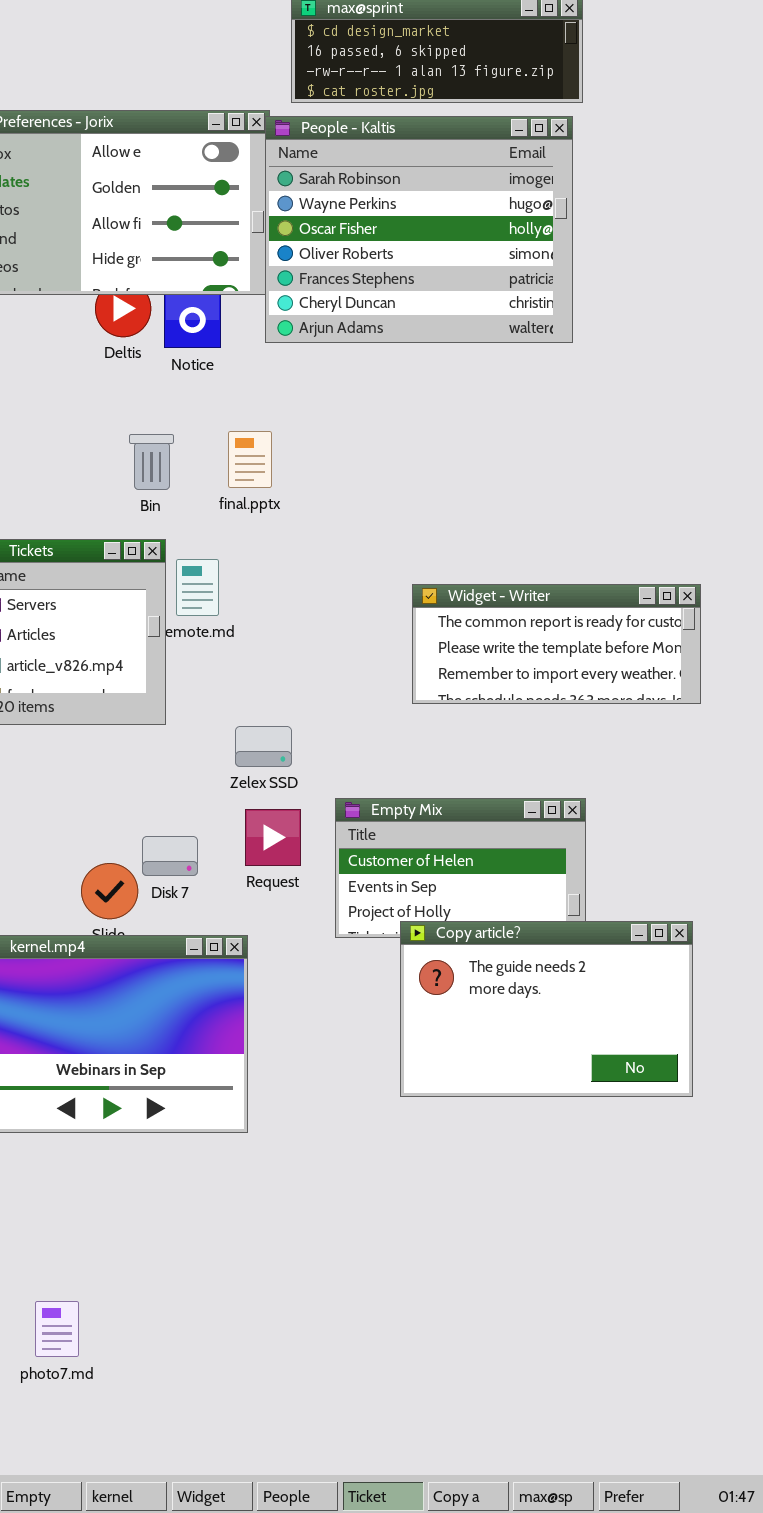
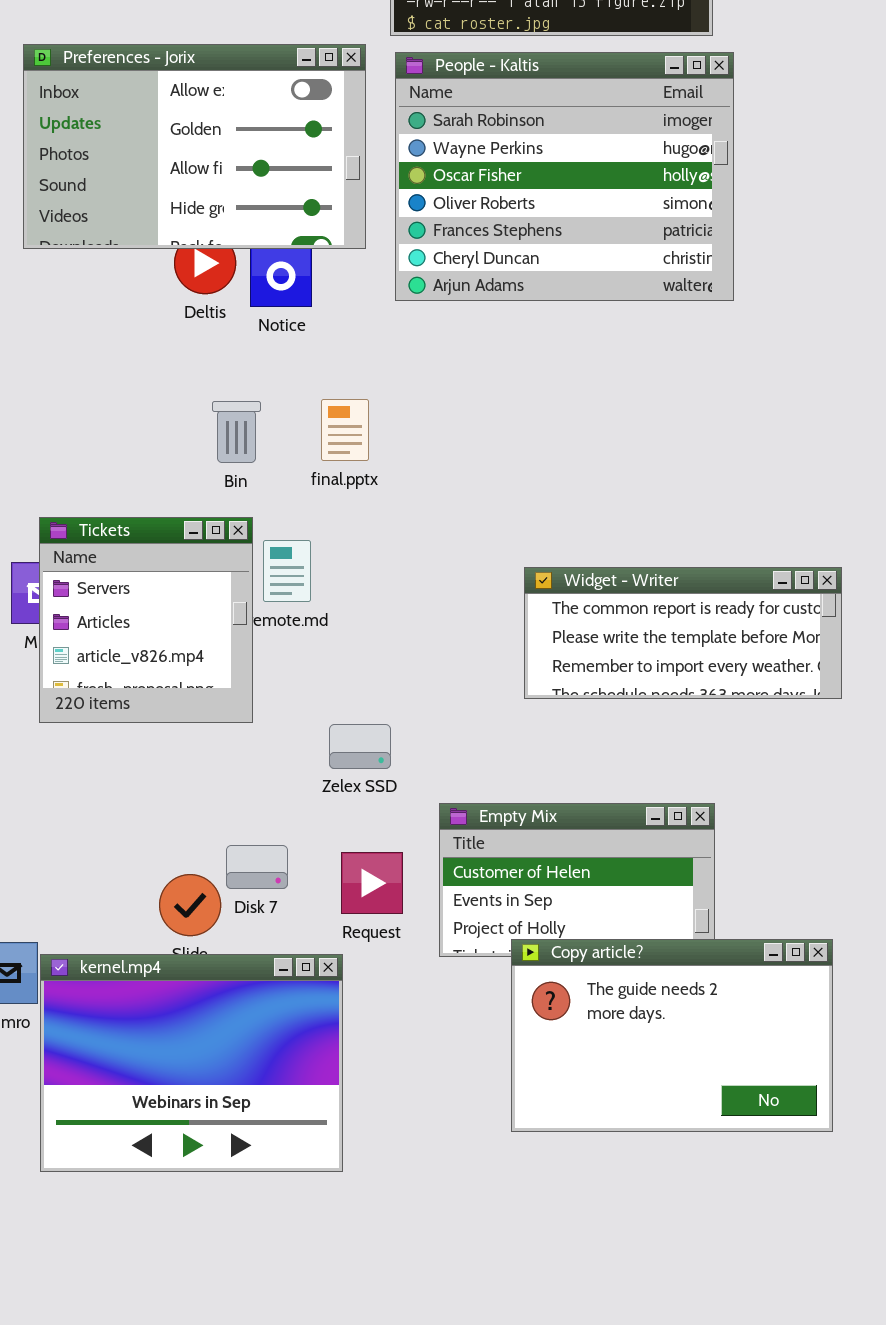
People - Kaltis: [265,116,573,343] -> [395,52,734,301], moved
Request: [245,809,301,866] -> [341,852,403,914], moved

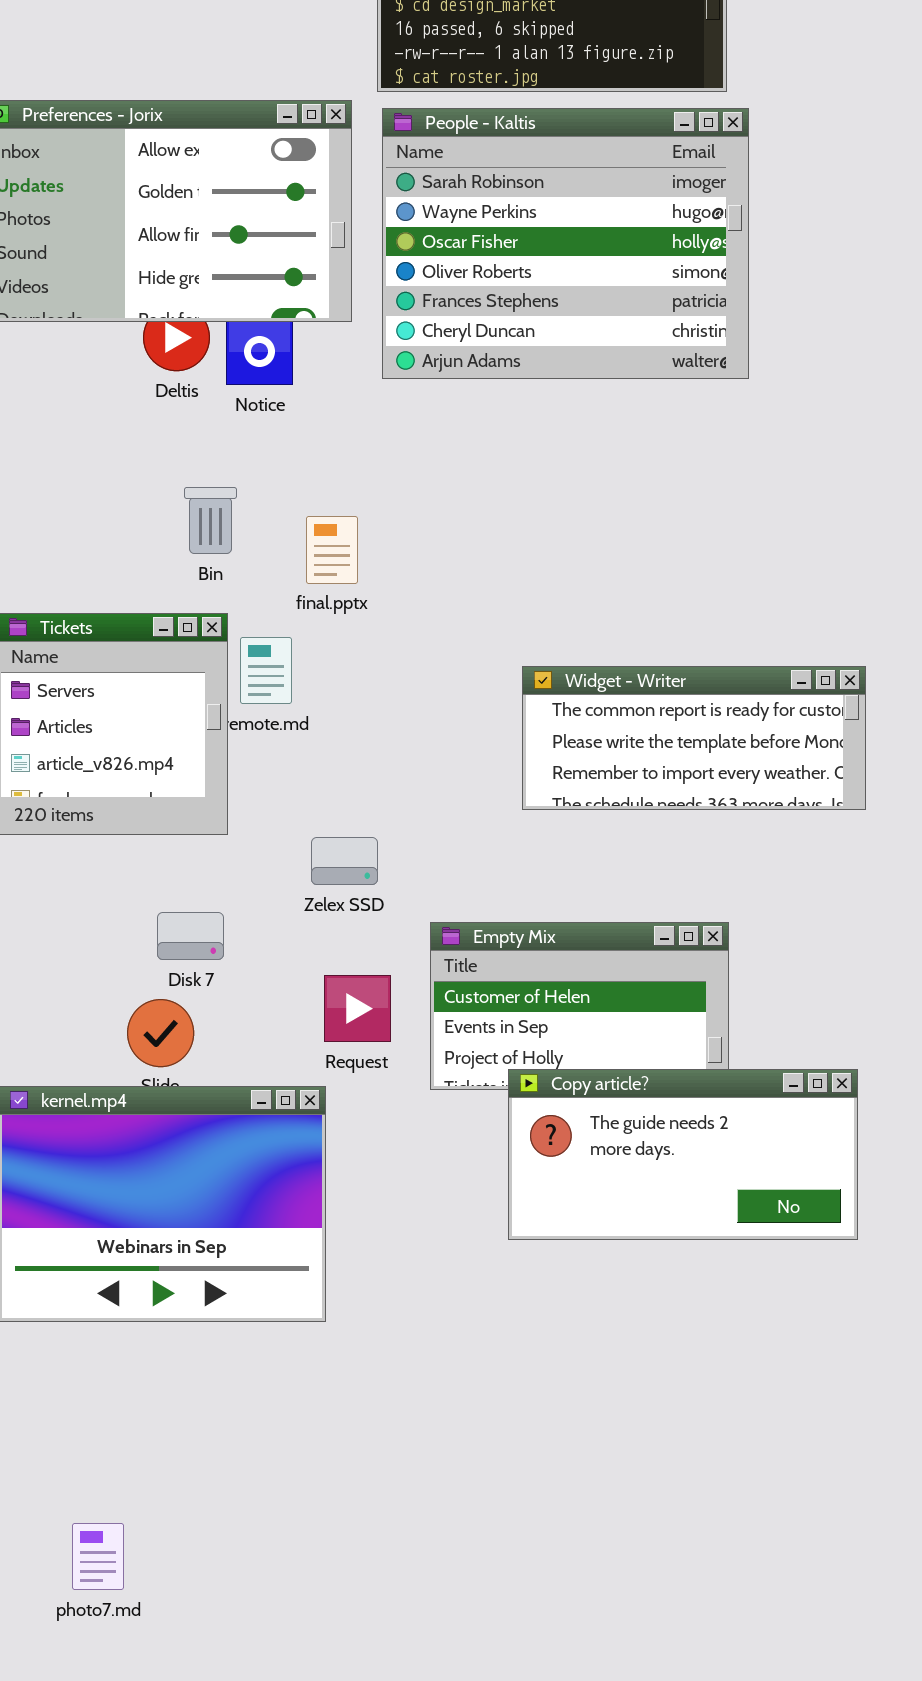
final.pptx: [321,399,369,461] -> [306,516,358,584], moved
Disk 7: [226,845,288,889] -> [157,912,224,960], moved
Copy article?: [511,939,833,1132] -> [508,1069,858,1240], resized

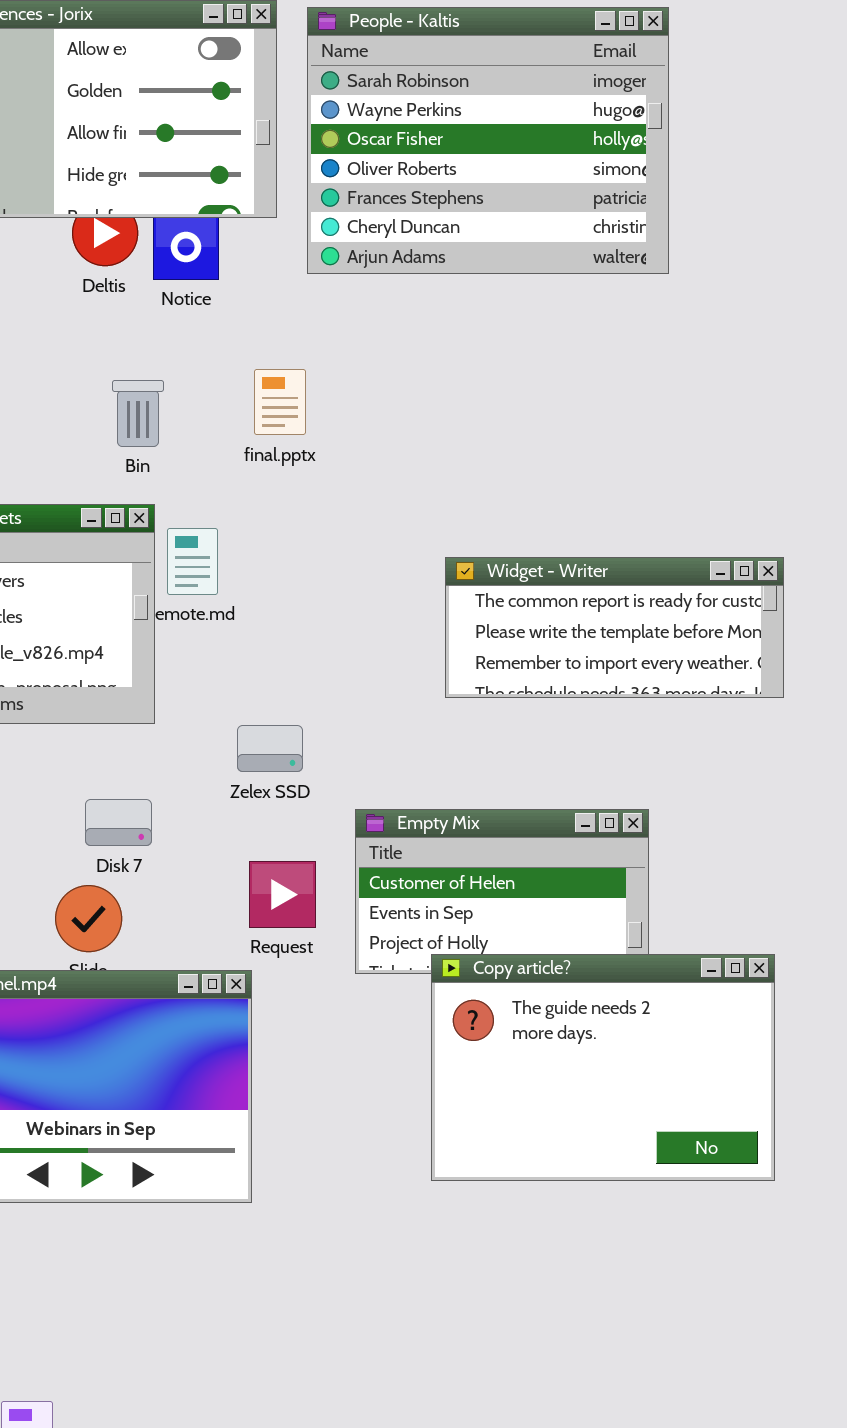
final.pptx: [306,516,358,584] -> [254,369,306,435], moved
Copy article?: [508,1069,858,1240] -> [431,954,775,1181], resized

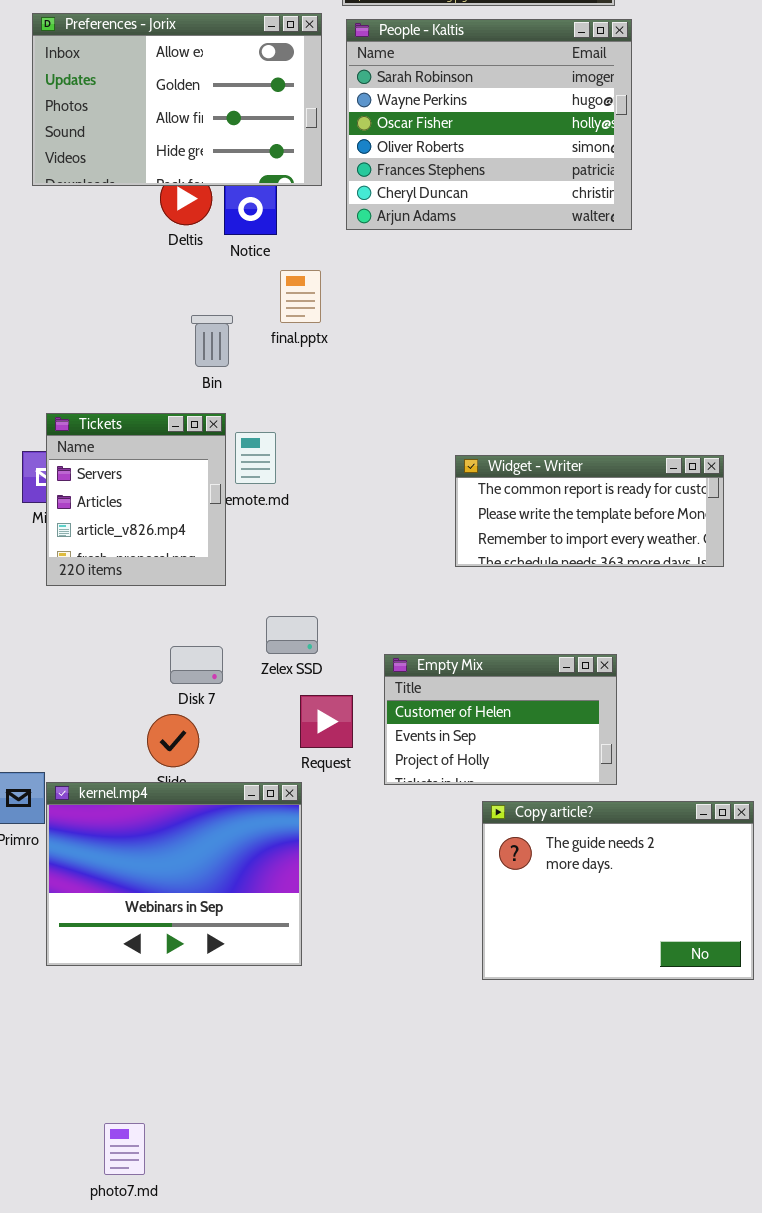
final.pptx: [254,369,306,435] -> [280,270,321,323], moved
Zelex SSD: [237,725,303,772] -> [266,616,318,654], moved
Copy article?: [431,954,775,1181] -> [482,801,754,980], moved

